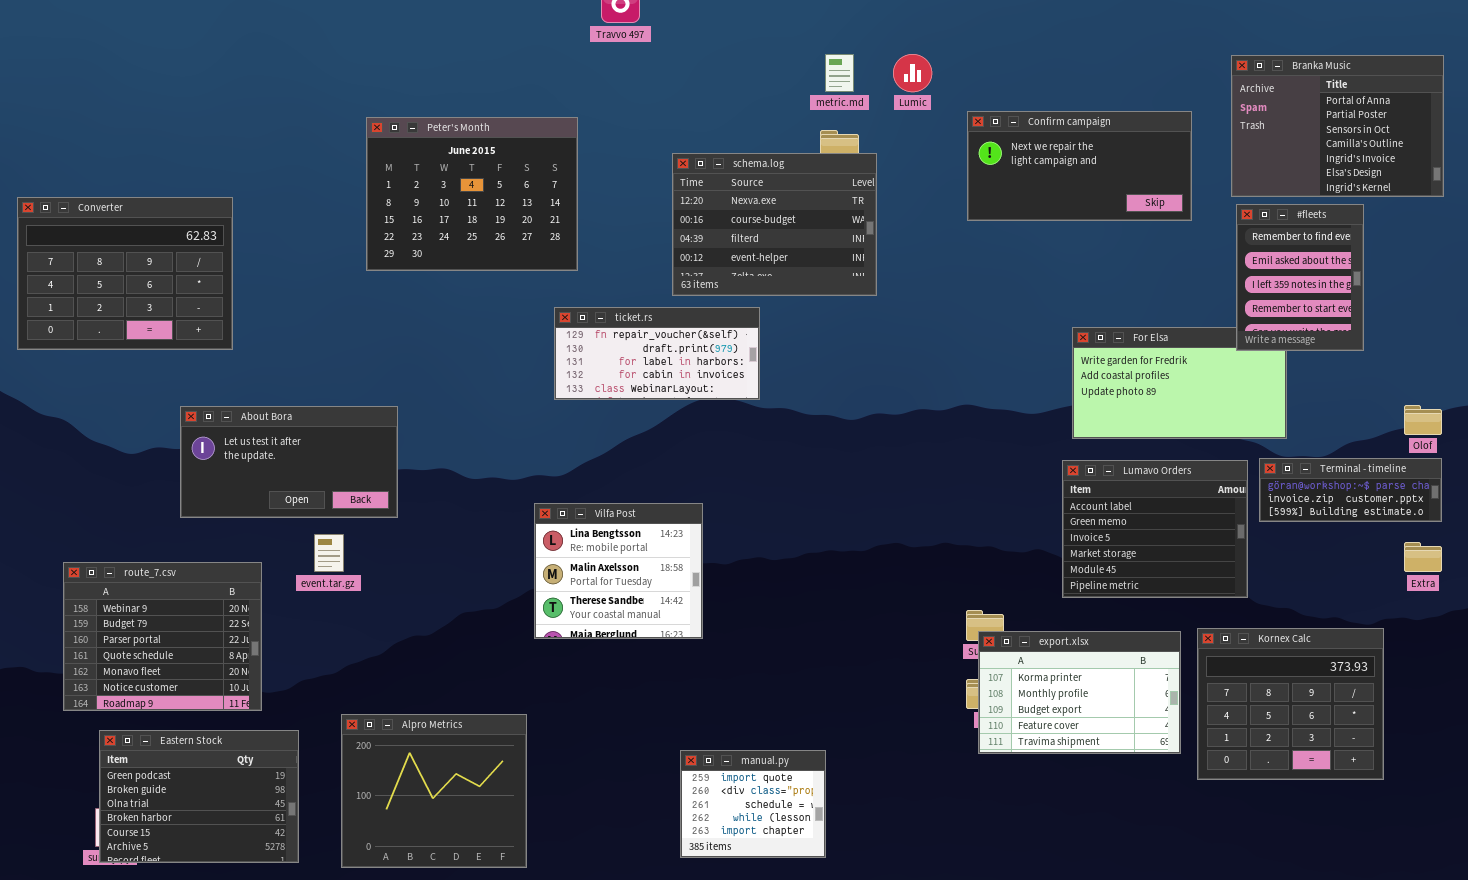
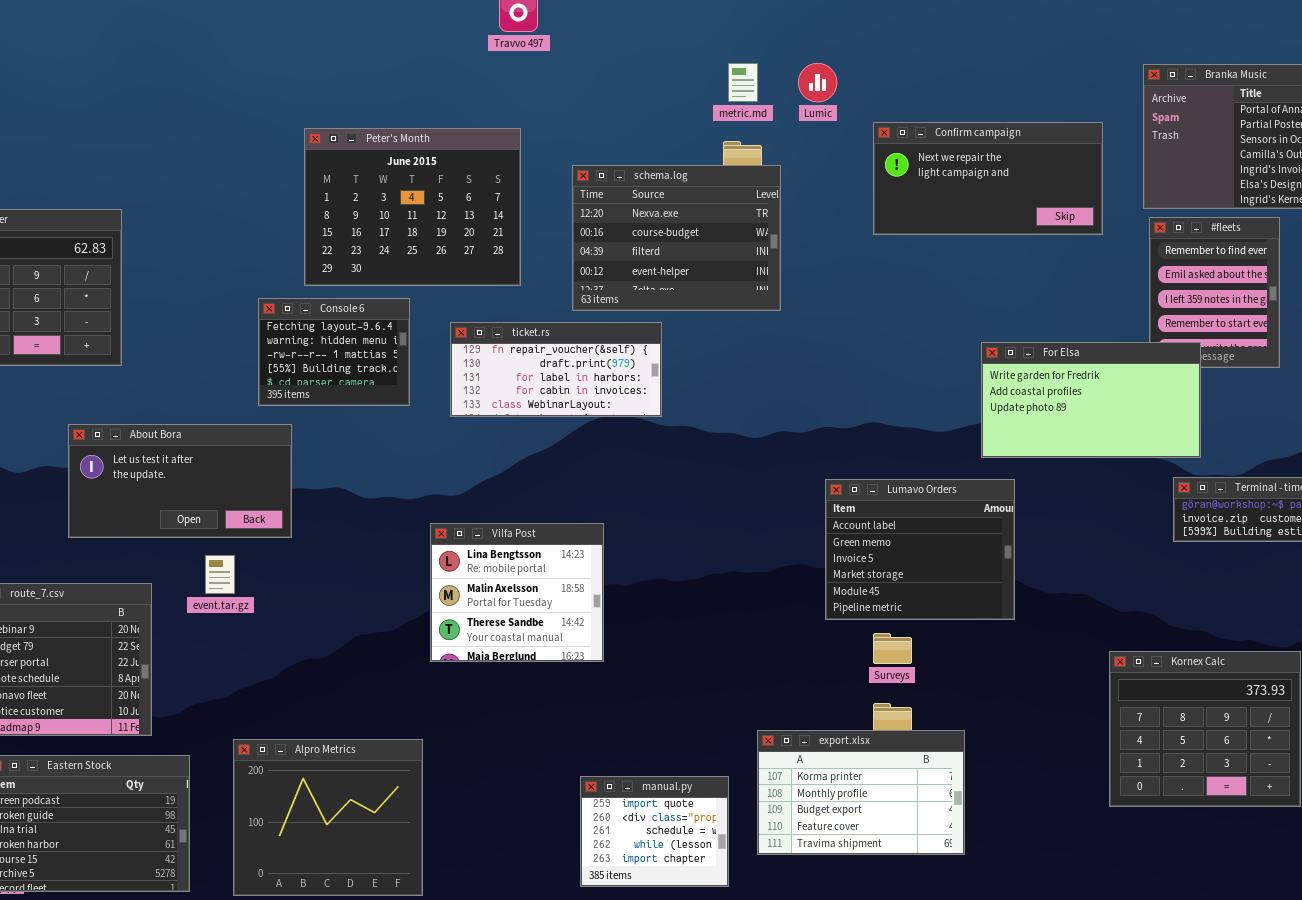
Peter's Month: [366,117,578,271] -> [304,128,521,286], moved
Console 6: none -> [258,298,410,406], opened
For Elsa: [1072,327,1287,439] -> [981,342,1201,458], raised
Lumavo Orders: [1062,460,1248,598] -> [825,479,1015,620], moved
export.xlsx: [978,631,1181,754] -> [757,730,965,855], moved

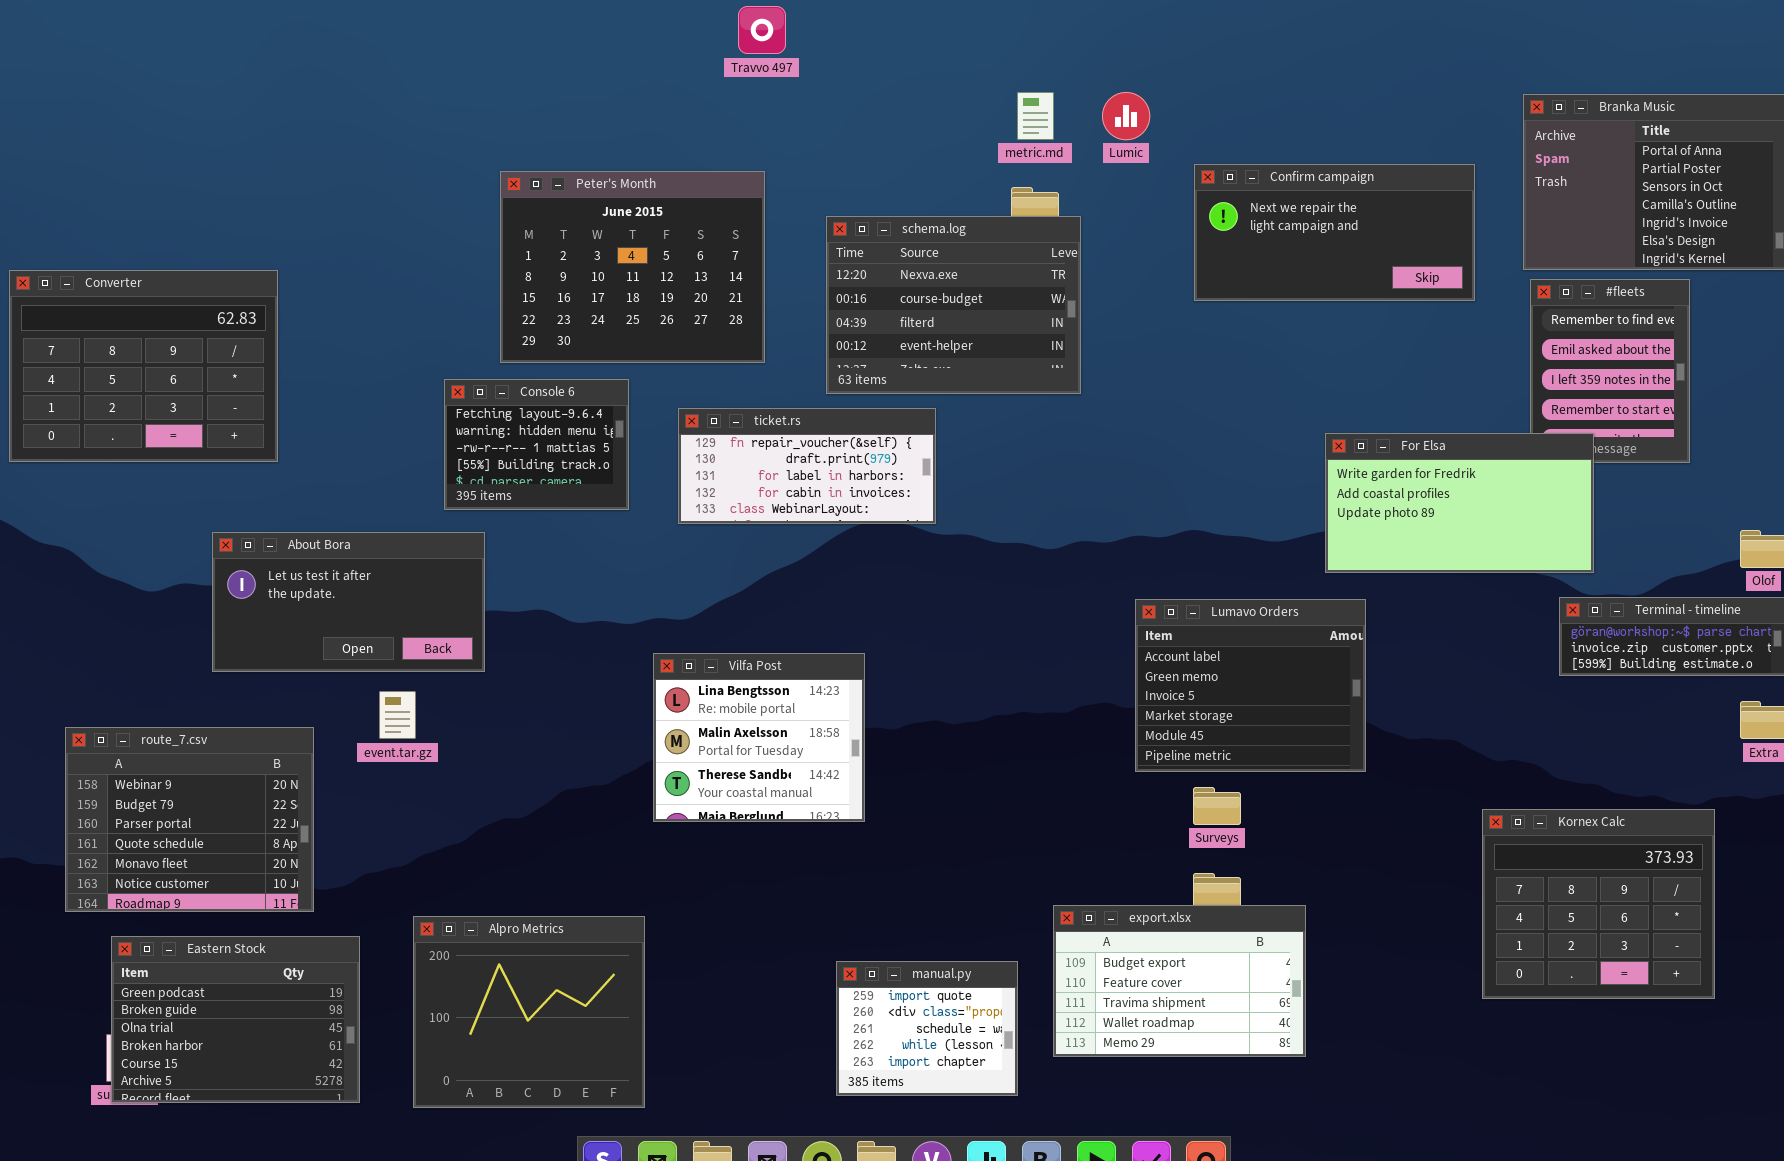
export.xlsx: [757,730,965,855] -> [1053,905,1306,1057], scrolled down 2 rows

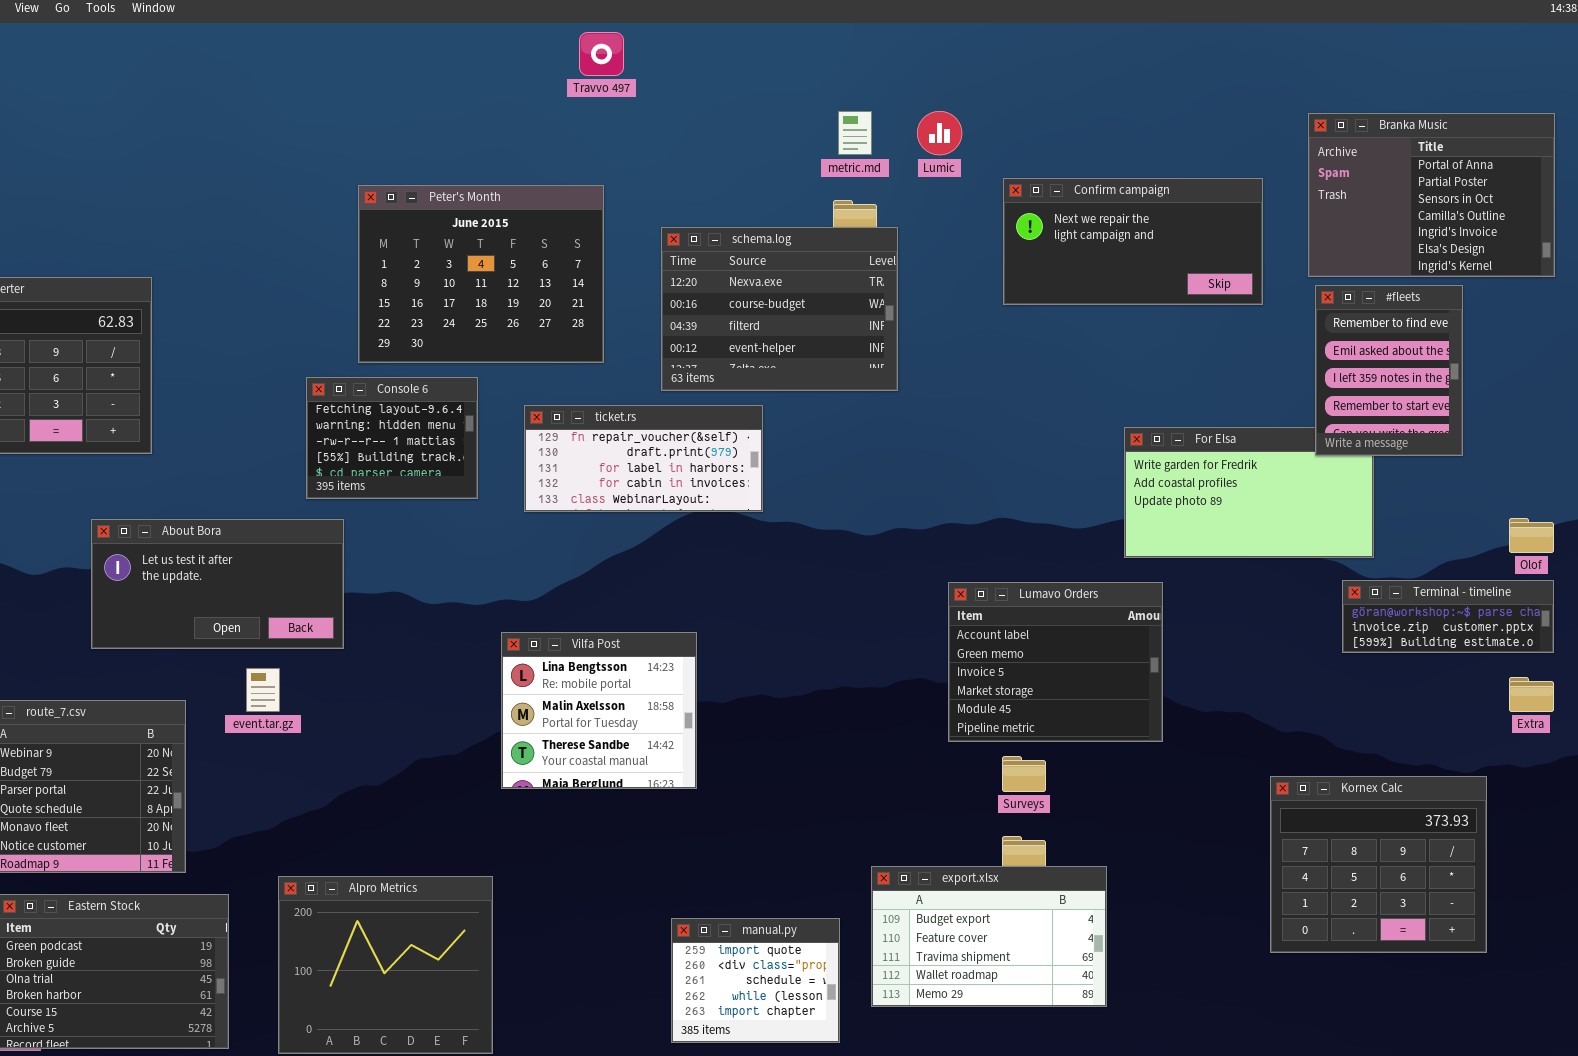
#fleets: [1530,279,1690,463] -> [1315,285,1463,456], raised

